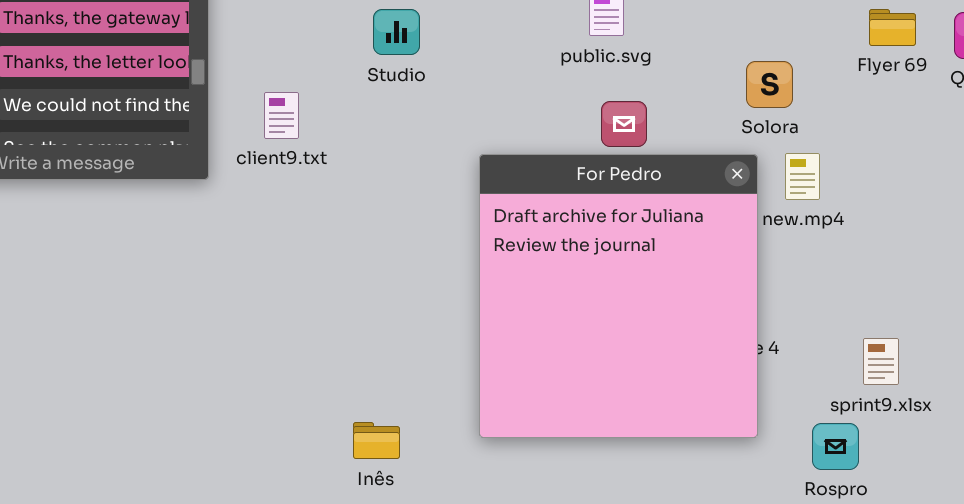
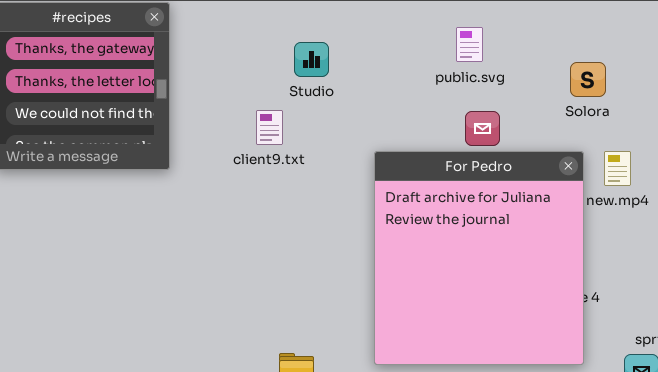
Solora: [746,61,793,108] -> [570,62,606,97], moved
client9.txt: [264,92,299,139] -> [256,110,283,145], moved

